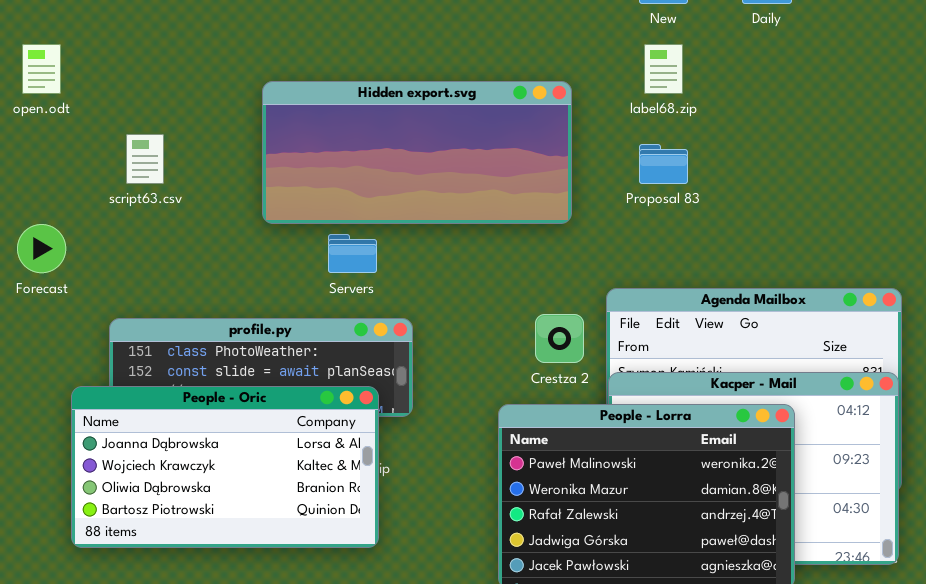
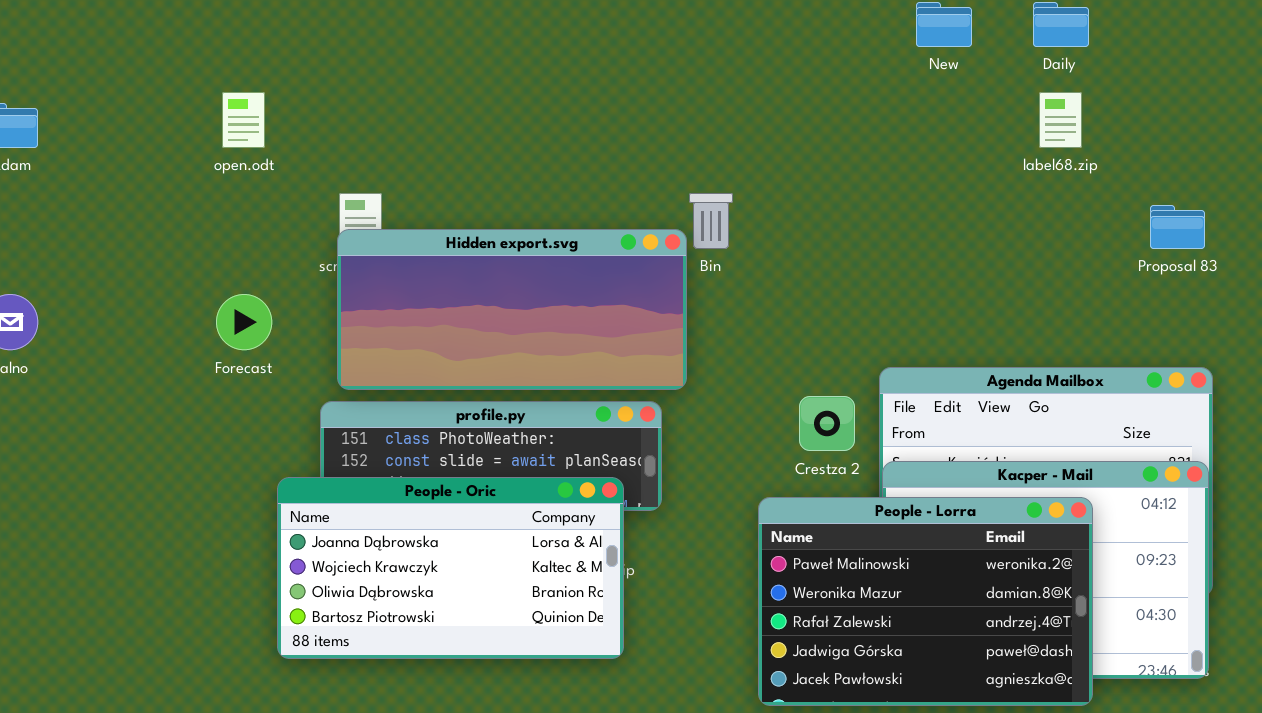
label68.zip: [644,44,683,94] -> [1039,92,1082,148], moved
Hidden export.svg: [262,81,572,224] -> [337,229,687,390], moved
Proposal 83: [639,144,688,184] -> [1150,205,1205,249], moved

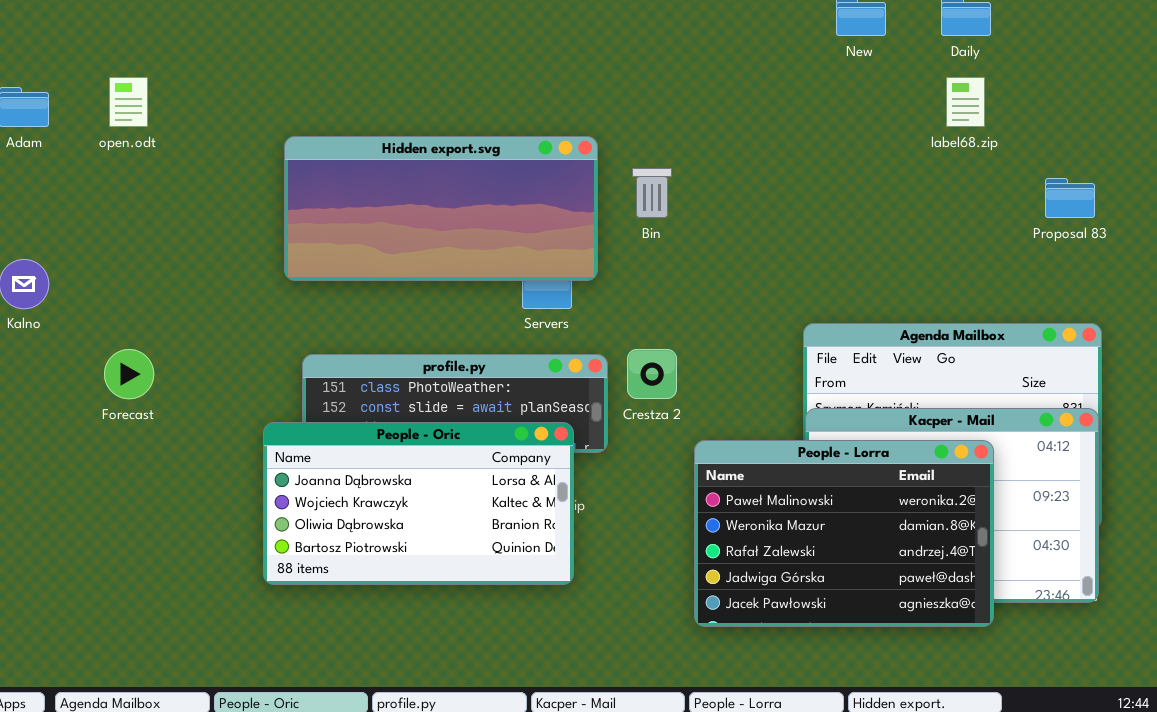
open.odt: [222,92,265,148] -> [109,77,148,127], moved
Hidden export.svg: [337,229,687,390] -> [284,136,598,281], moved
Forecast: [216,294,272,350] -> [104,349,154,399], moved
Crestza 2: [799,396,855,451] -> [627,349,677,399], moved

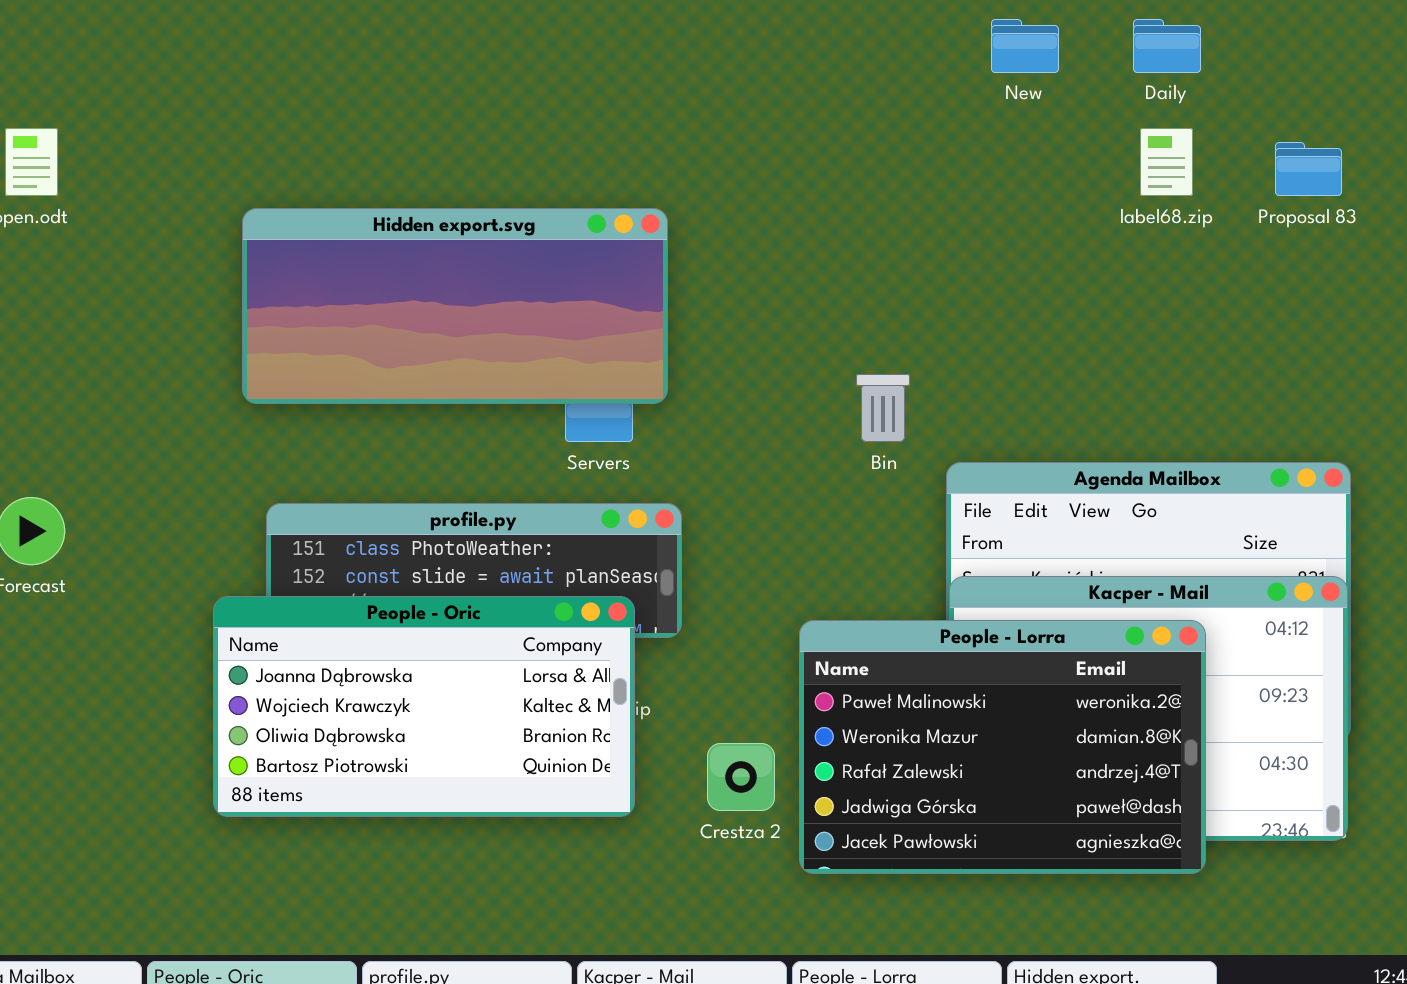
Bin: [632,168,672,218] -> [856,374,910,442], moved
Proposal 83: [1045,178,1095,218] -> [1275,142,1342,196], moved
Crestza 2: [627,349,677,399] -> [707,743,775,811], moved

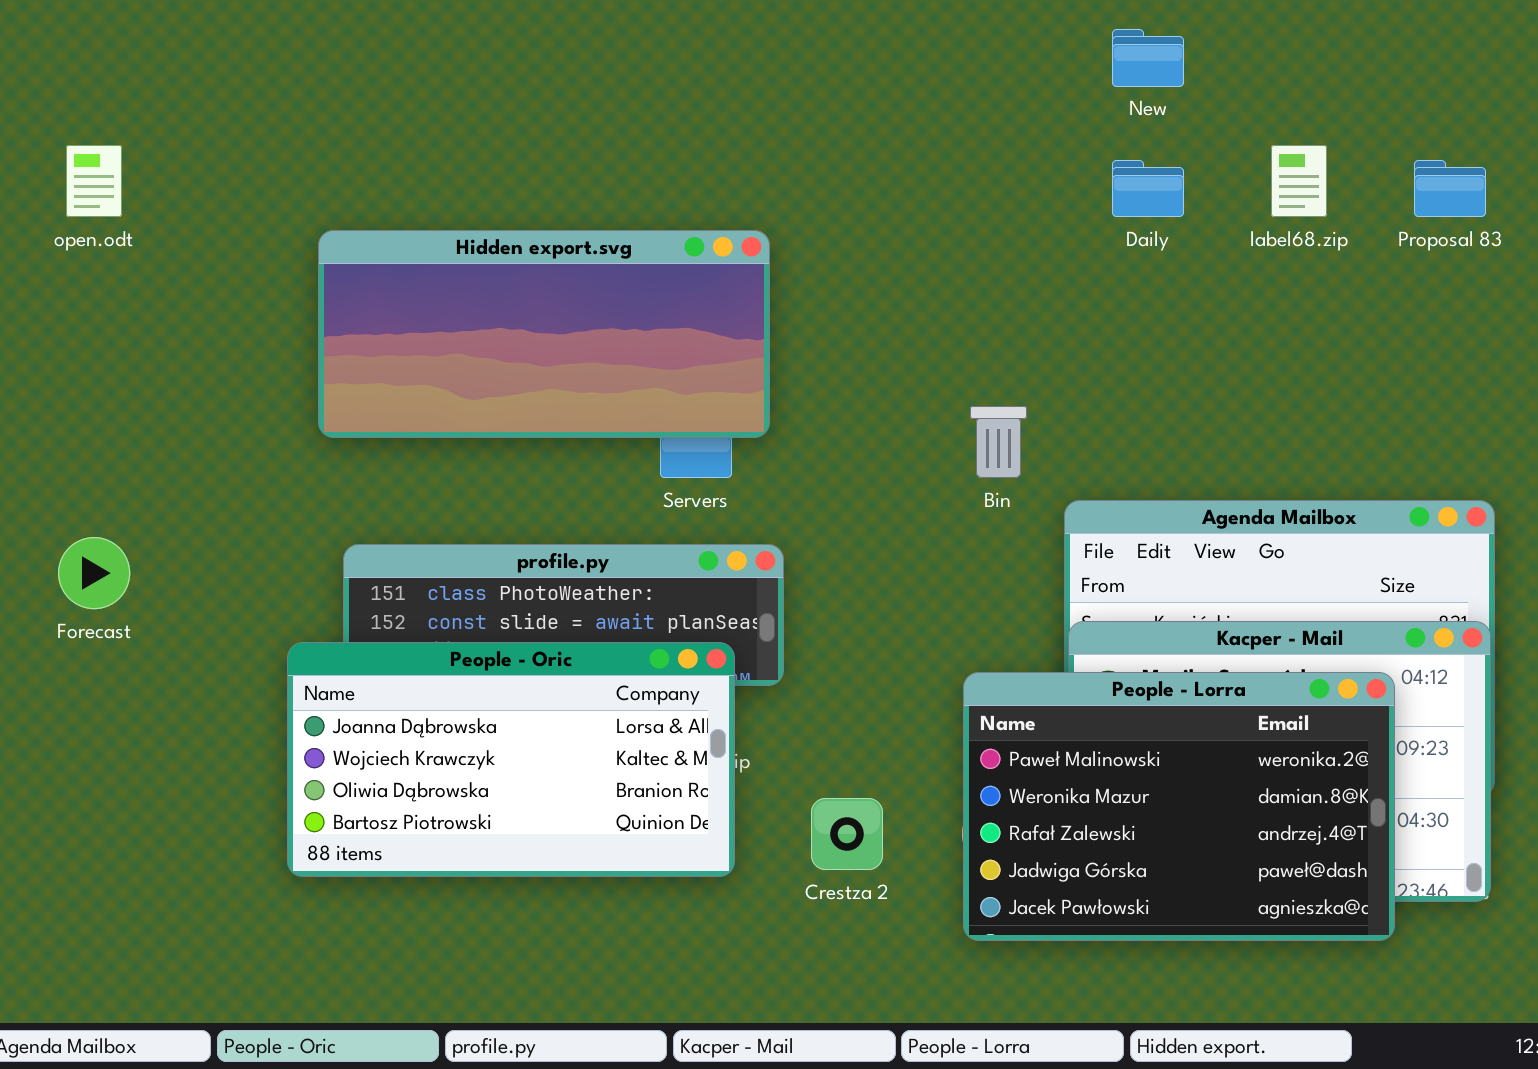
Daily: [1133,19,1201,73] -> [1112,160,1184,217], moved
People - Lorra: [799,620,1206,874] -> [963,672,1395,941], moved

